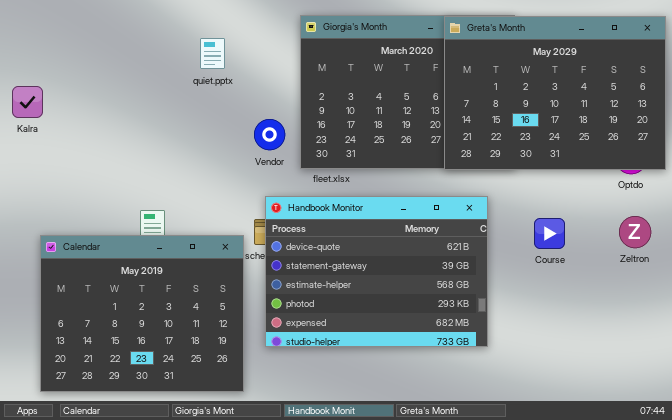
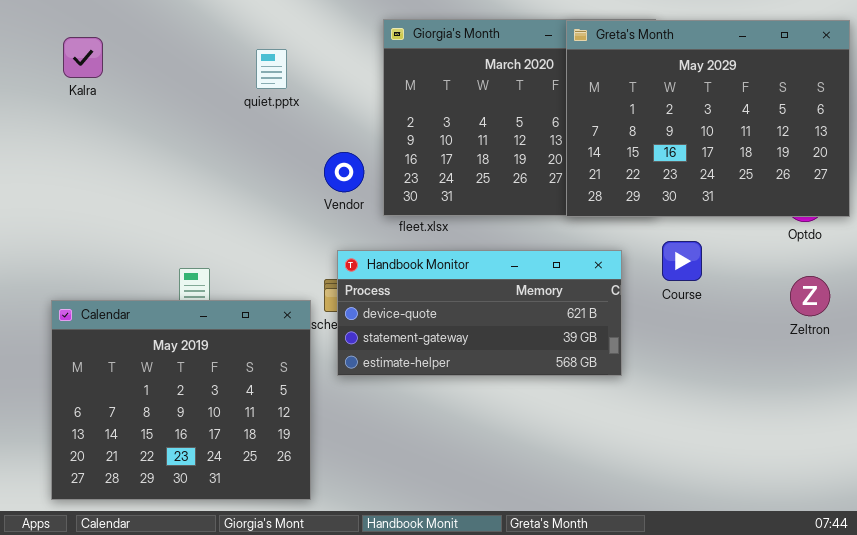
Kalra: [12,86,43,118] -> [63,37,103,78], moved
Handbook Monitor: [265,196,488,347] -> [337,250,622,376], resized
Course: [534,218,565,249] -> [662,241,702,281], moved

